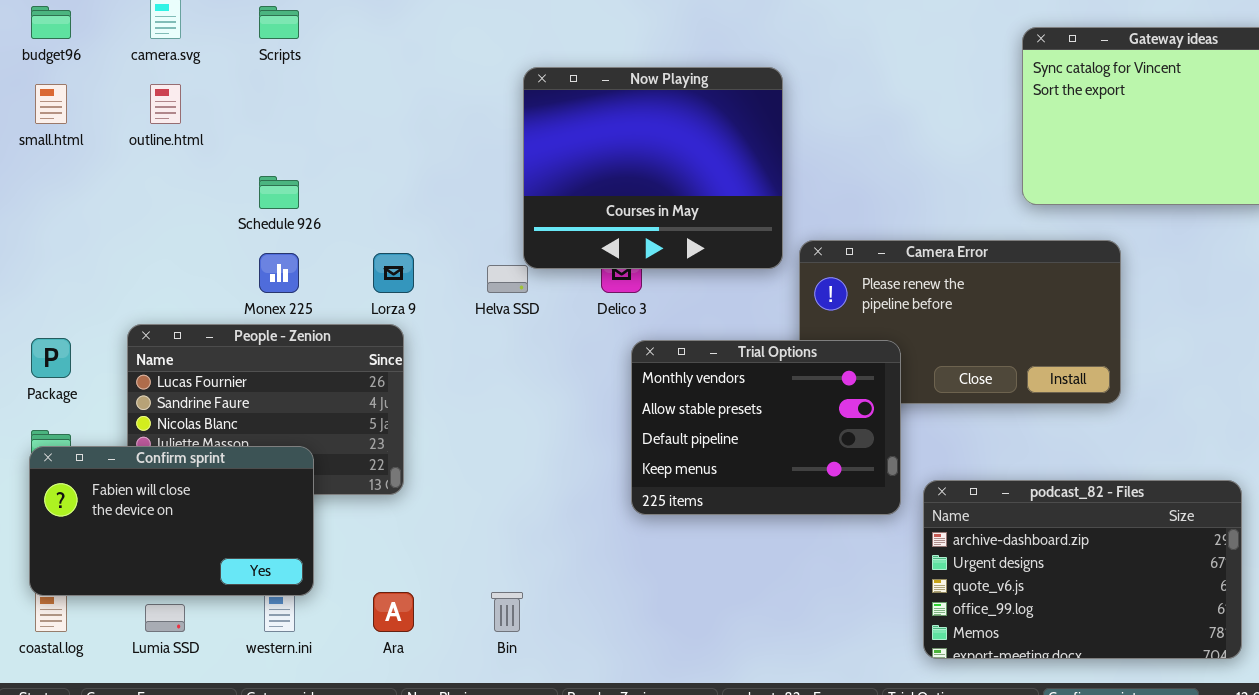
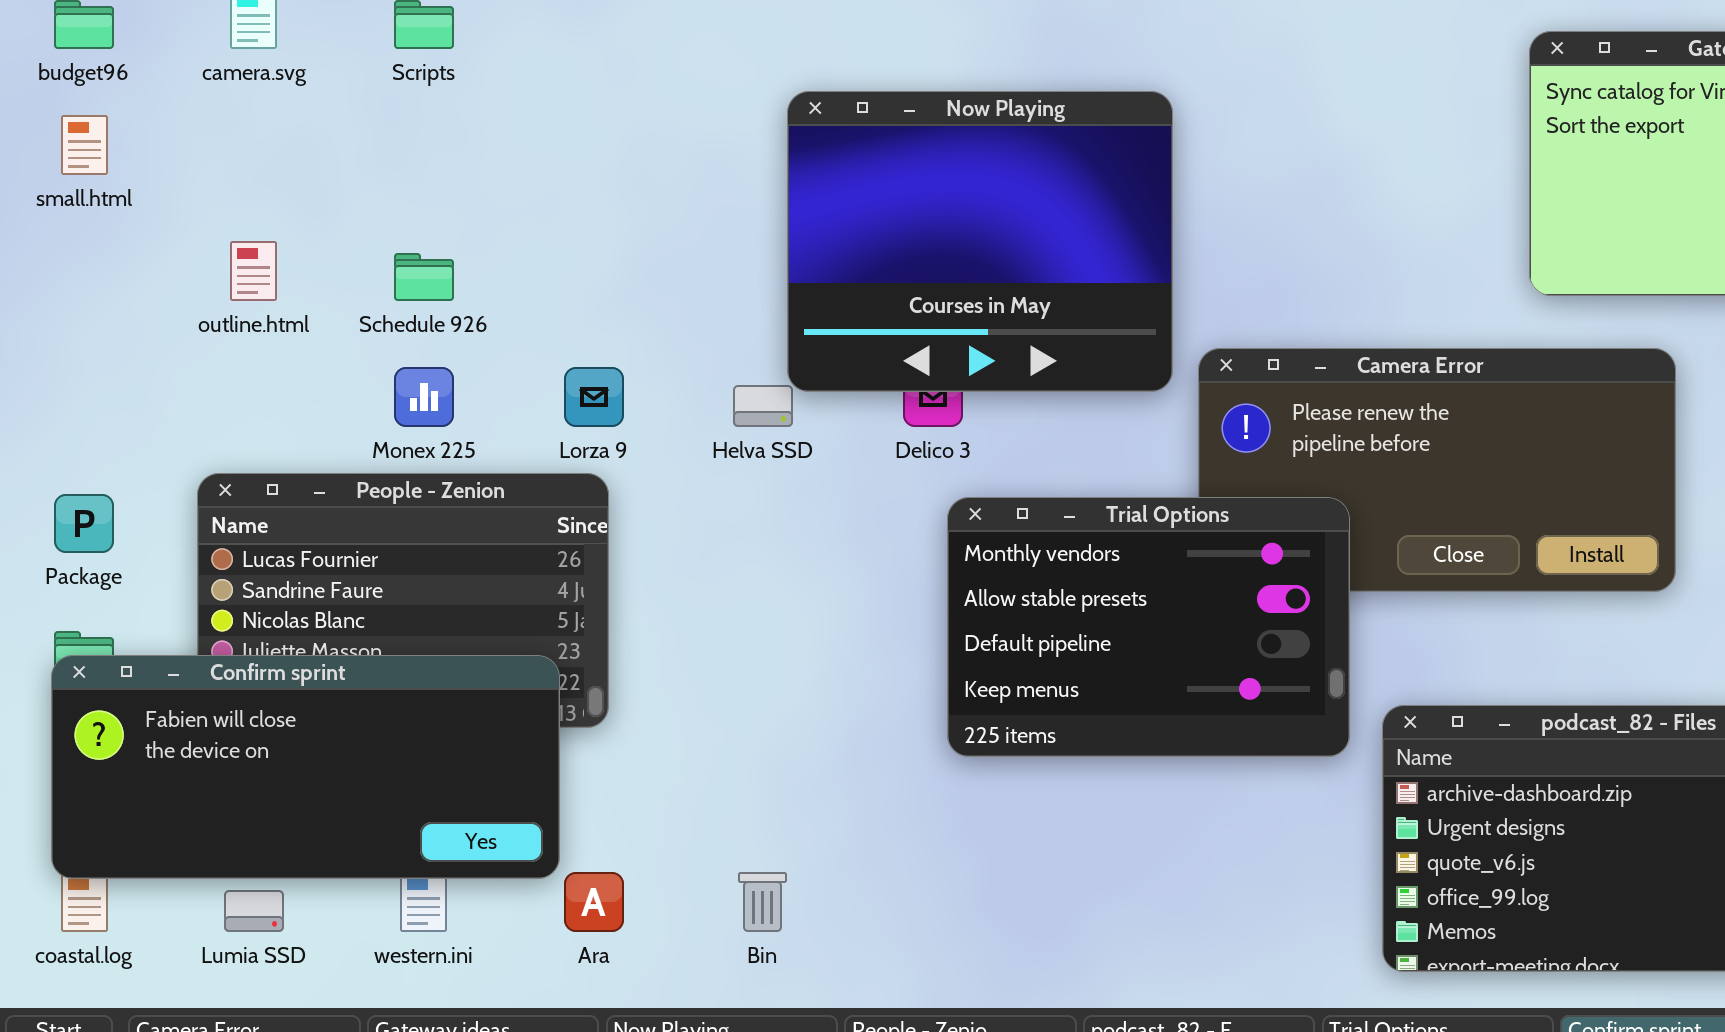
outline.html: [150,84,181,124] -> [230,241,277,301], moved
Confirm sprint: [29,446,314,596] -> [51,655,560,879], resized

